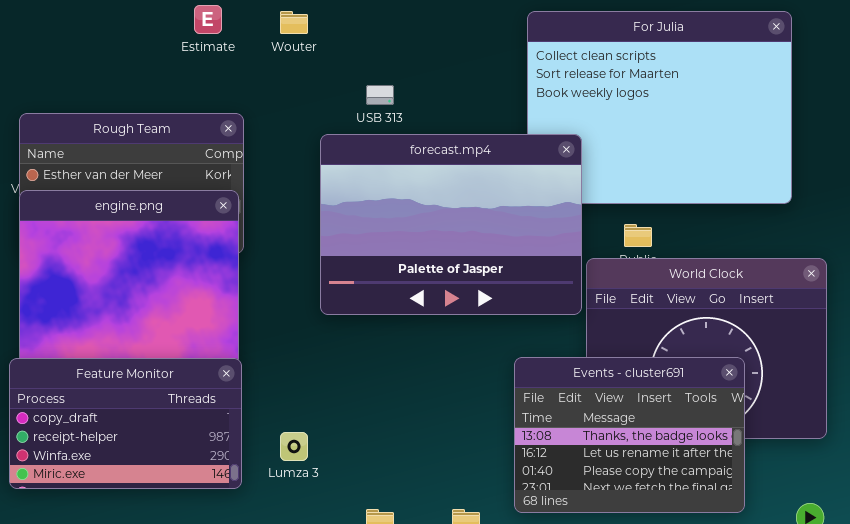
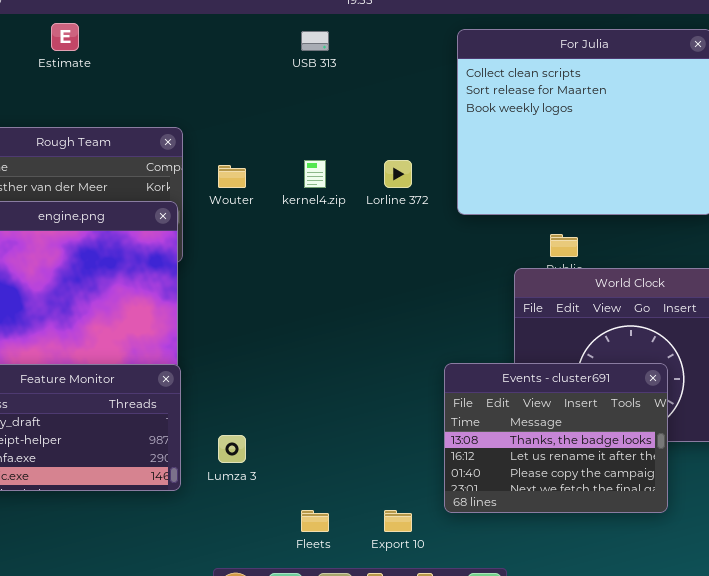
Estimate: [194,5,222,34] -> [51,23,79,51], moved
Wouter: [280,11,308,34] -> [218,165,246,188], moved
USB 313: [366,85,394,105] -> [301,31,329,51], moved
forecast.mp4: [320,134,582,315] -> none, closed

